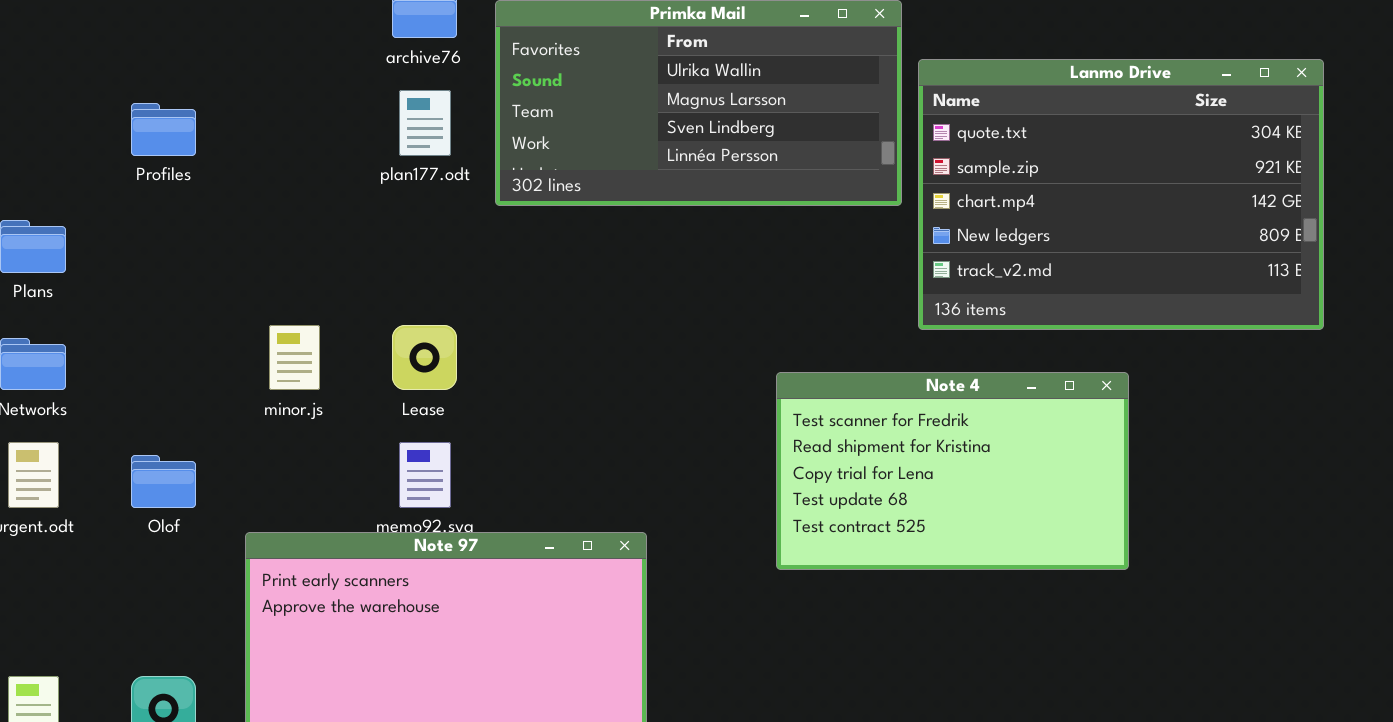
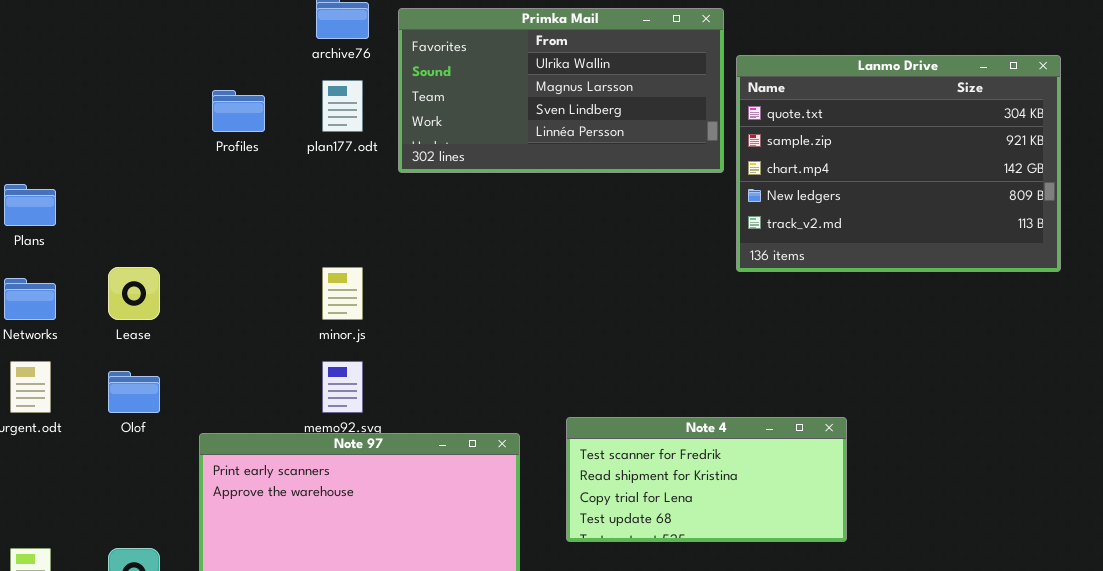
Profiles: [131,103,196,156] -> [212,90,265,132], moved
minor.js: [269,325,320,390] -> [322,267,363,320], moved
Lease: [392,325,457,390] -> [108,267,160,320], moved
Note 4: [776,372,1129,570] -> [566,417,847,542], moved, resized

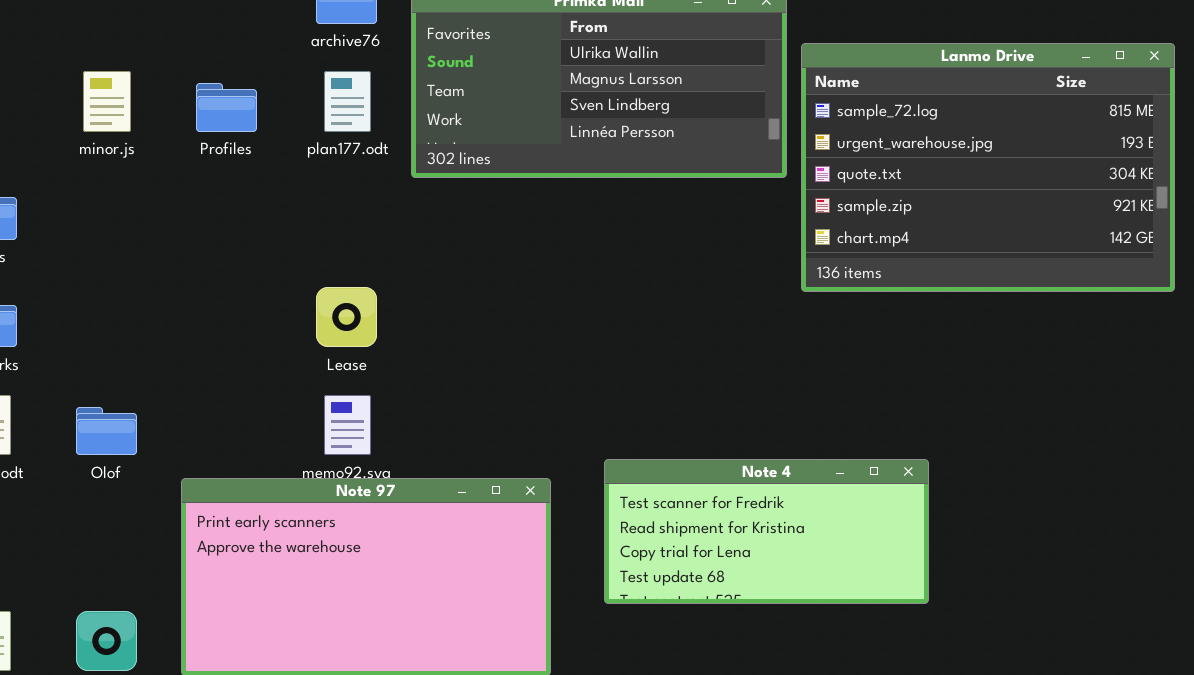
Lanmo Drive: [736,55,1061,272] -> [801,43,1175,292], scrolled up 2 rows
Lease: [108,267,160,320] -> [316,287,377,347], moved
minor.js: [322,267,363,320] -> [83,71,131,132], moved

